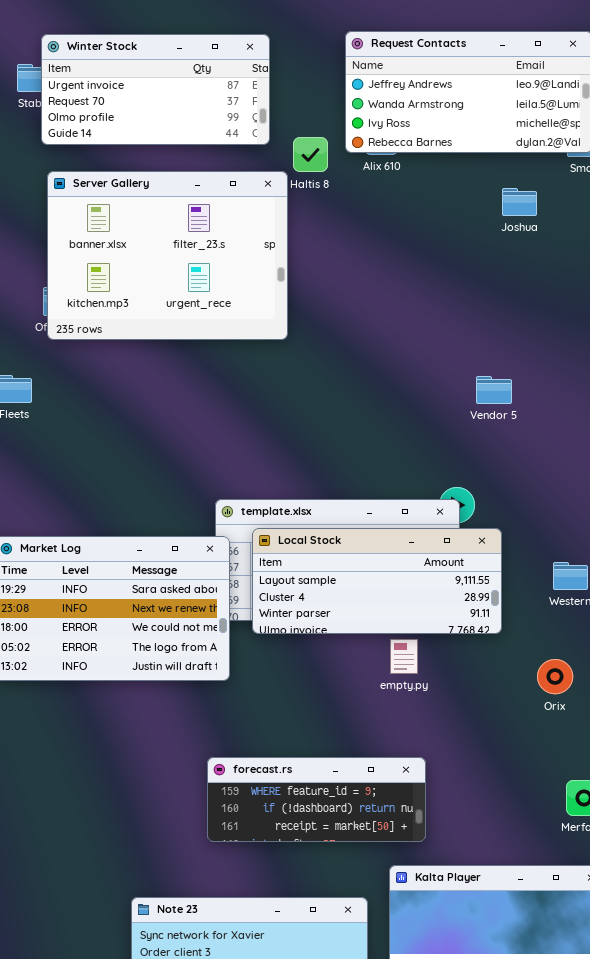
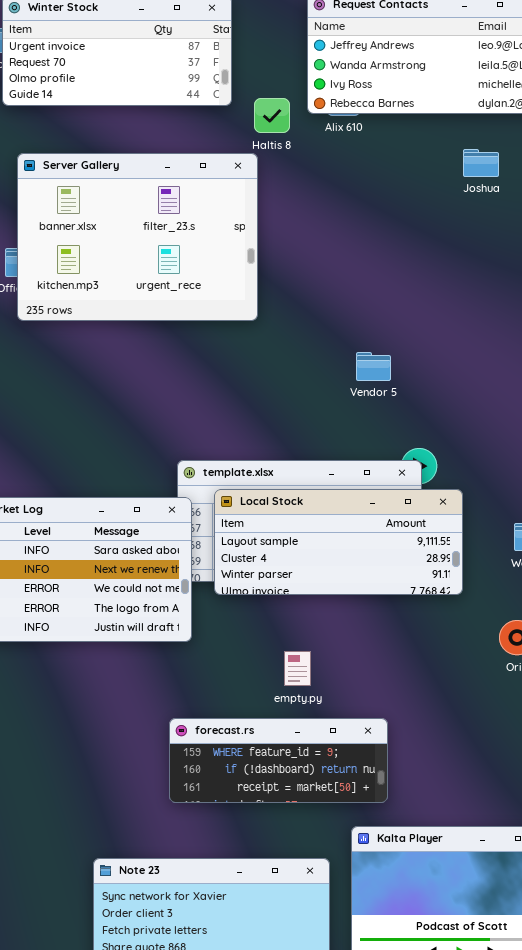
Server Gallery: [47,171,288,340] -> [17,153,258,321], moved
Vendor 5: [476,376,512,404] -> [356,352,391,381], moved
empty.py: [390,639,418,674] -> [284,651,311,686], moved

